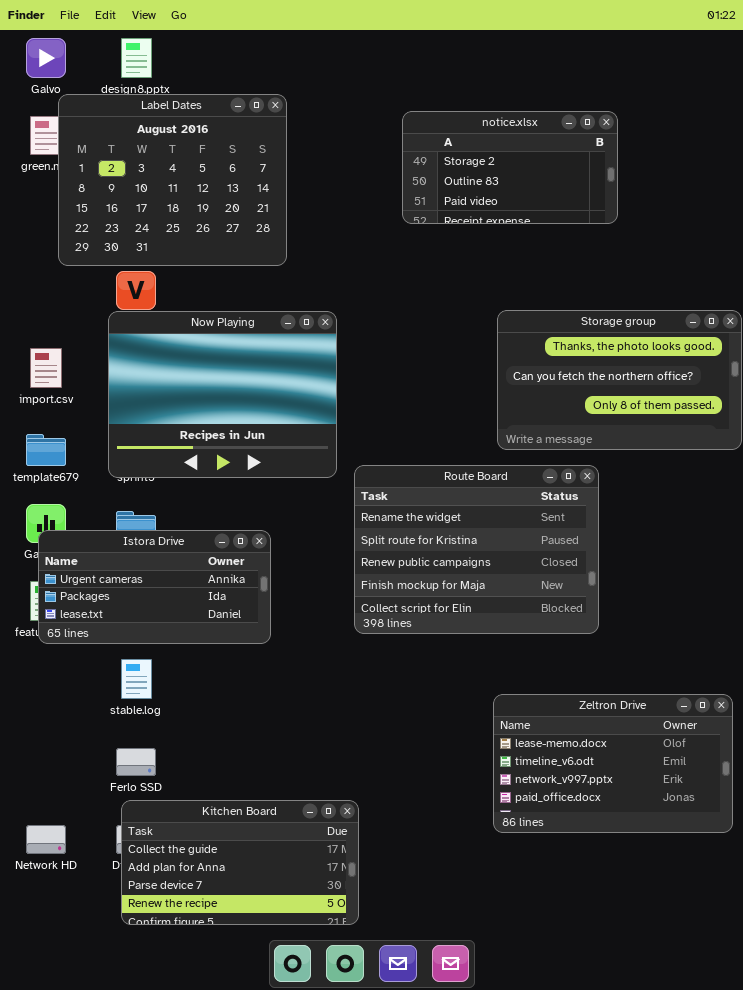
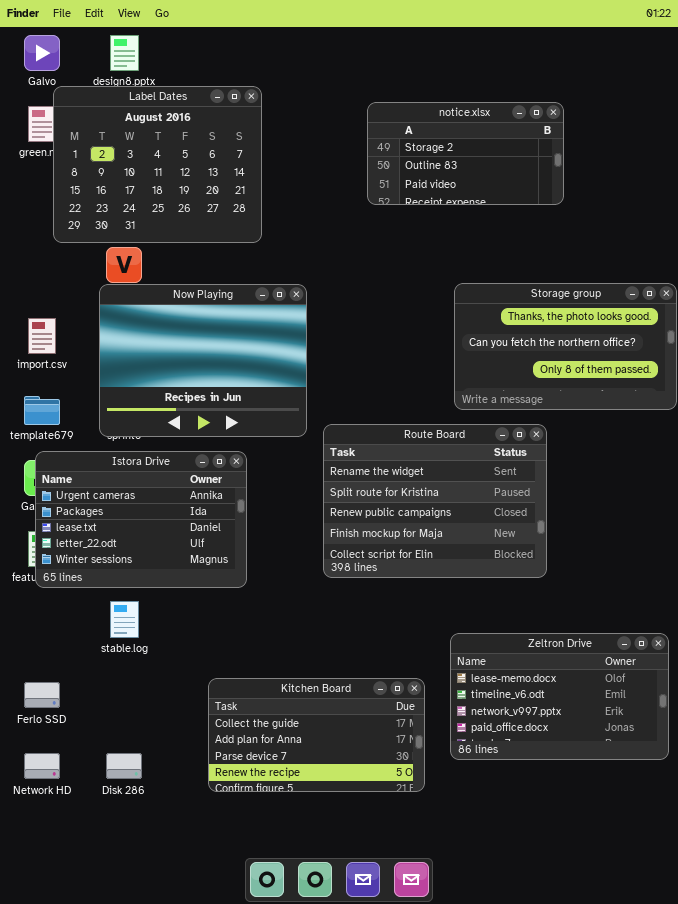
Istora Drive: [38,530,271,644] -> [35,451,247,588], resized
Ferlo SSD: [116,748,156,776] -> [24,682,60,708], moved
Kitchen Board: [121,800,359,925] -> [208,678,425,792], moved

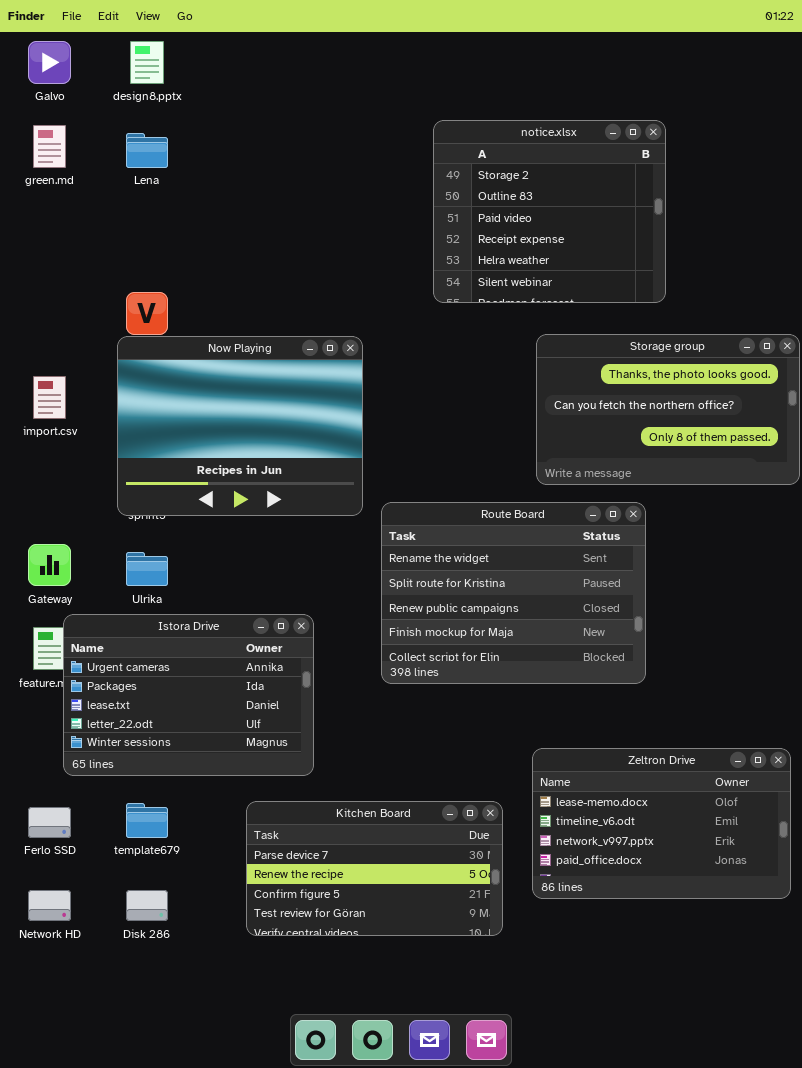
Label Dates: [53,86,262,243] -> none, closed
notice.xlsx: [367,102,564,205] -> [433,120,666,303], resized
template679: [24,396,60,425] -> [126,803,168,838], moved
Istora Drive: [35,451,247,588] -> [63,614,314,776], moved
Kitchen Board: [208,678,425,792] -> [246,801,503,936], scrolled down 2 rows

